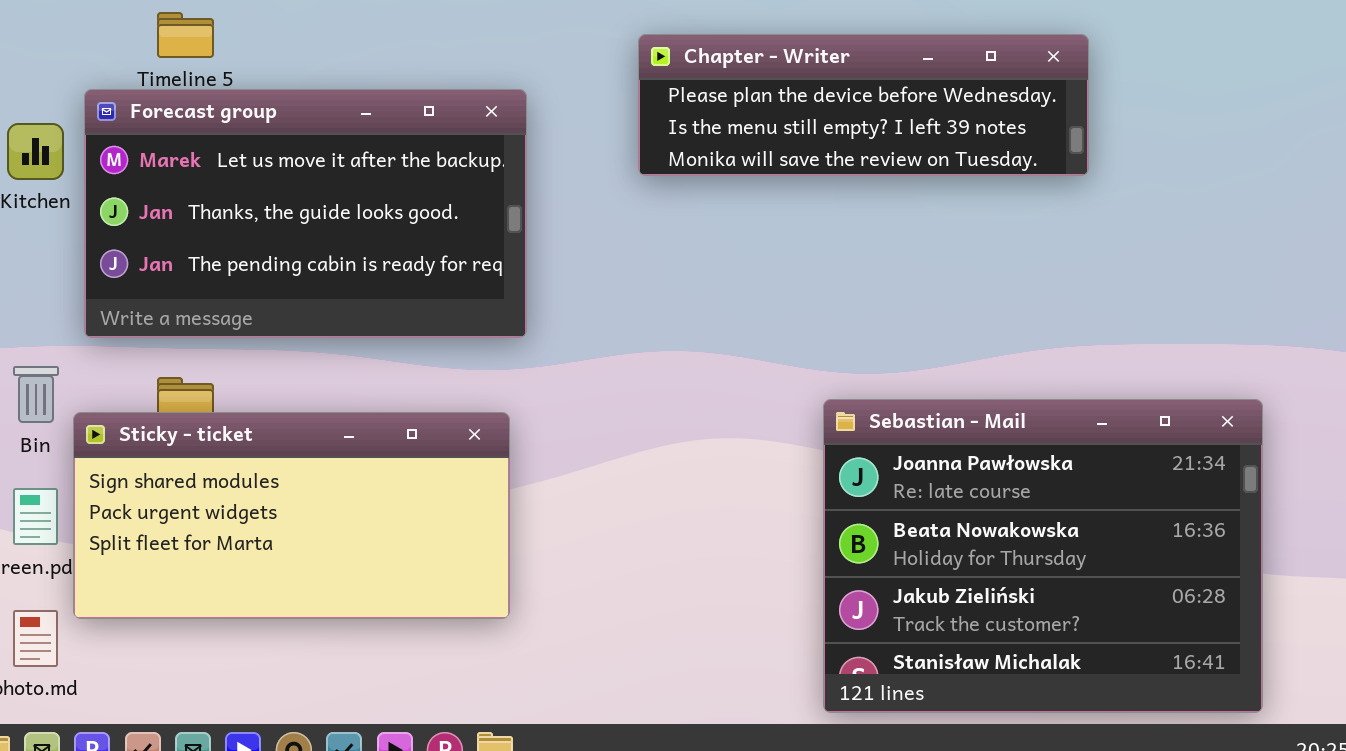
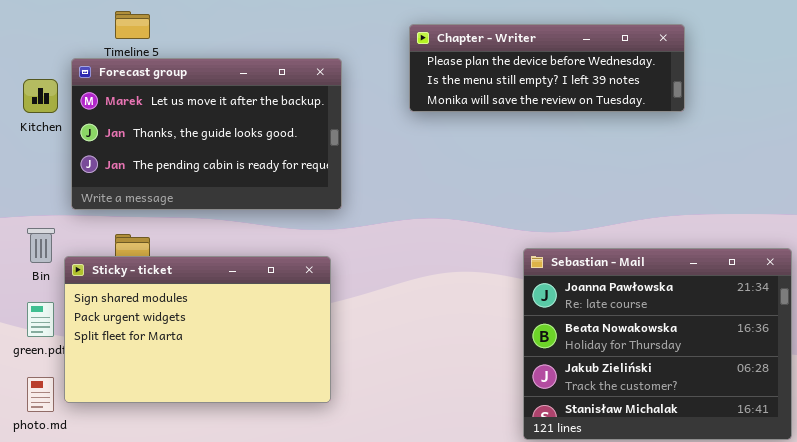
Sticky - ticket: [73,412,510,619] -> [64,256,331,403], resized

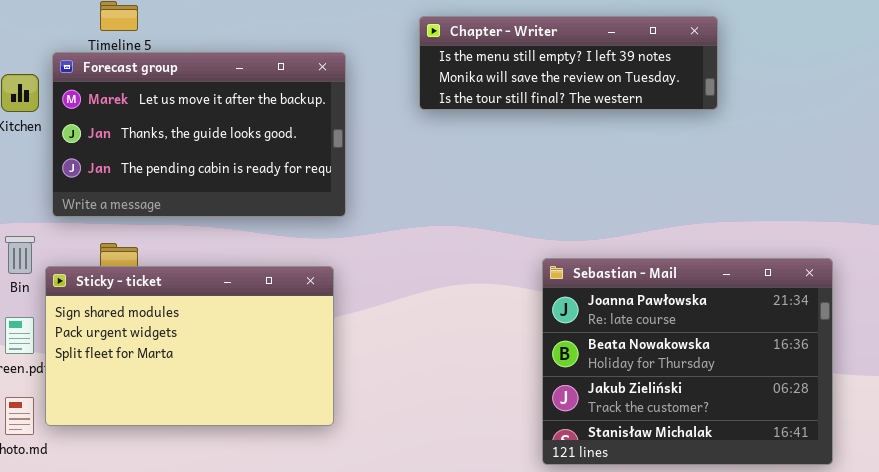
Chapter - Writer: [409,24,685,112] -> [419,16,718,110], scrolled down 1 row

